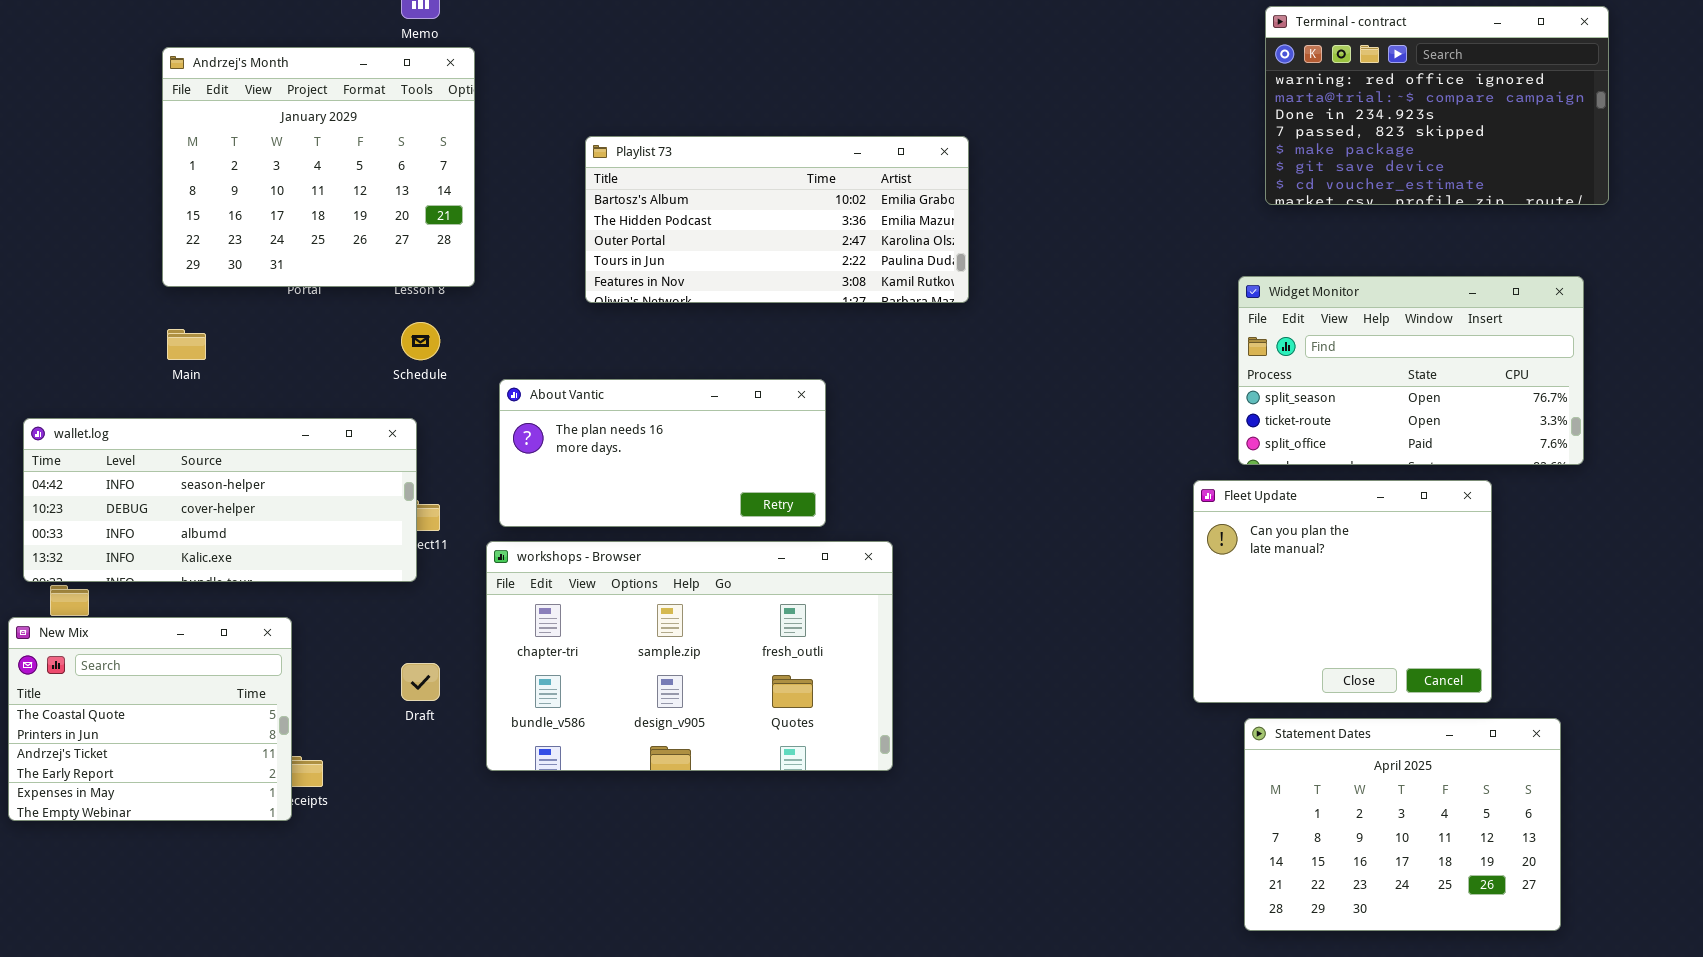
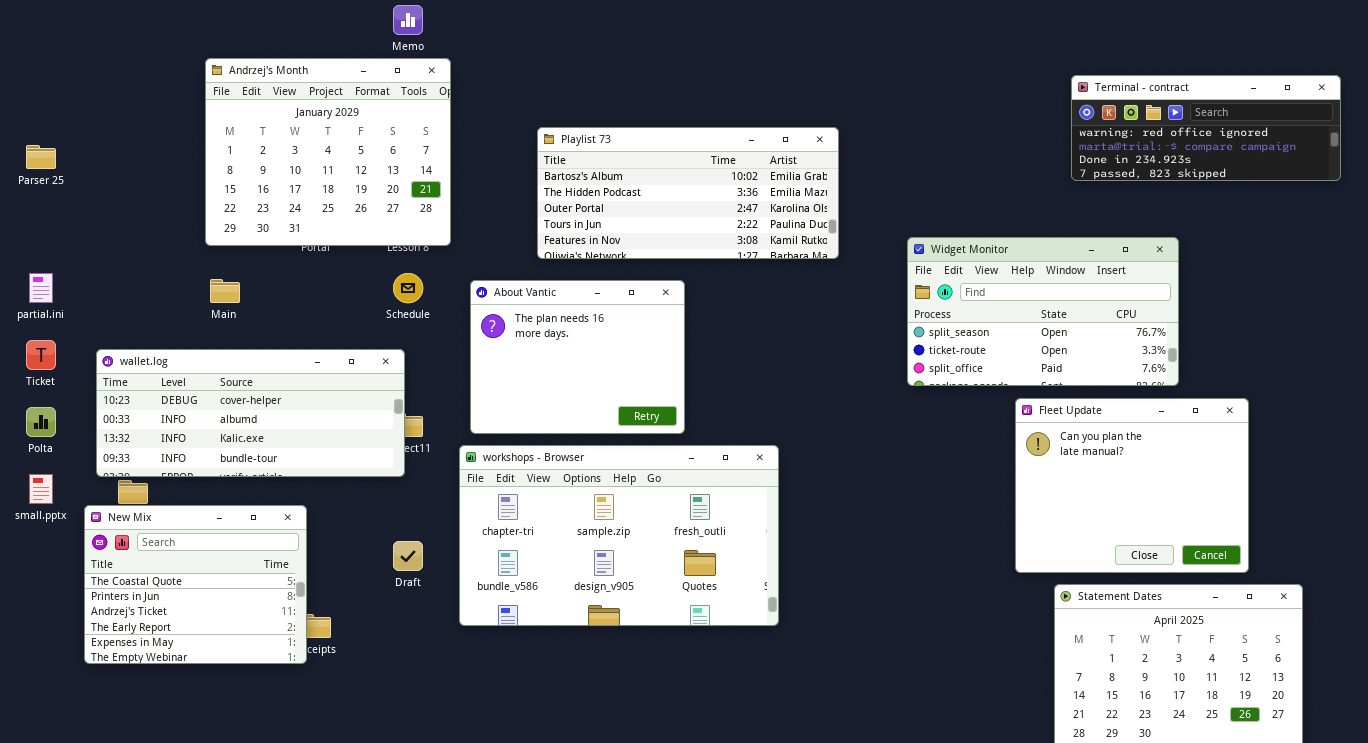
Terminal - contract: [1265,6,1609,205] -> [1071,75,1341,181], resized
Widget Monitor: [1238,276,1584,465] -> [907,237,1179,386], moved
About Vantic: [499,379,826,527] -> [470,280,685,434], resized
wallet.log: [23,418,417,582] -> [96,349,405,477], scrolled down 1 row

